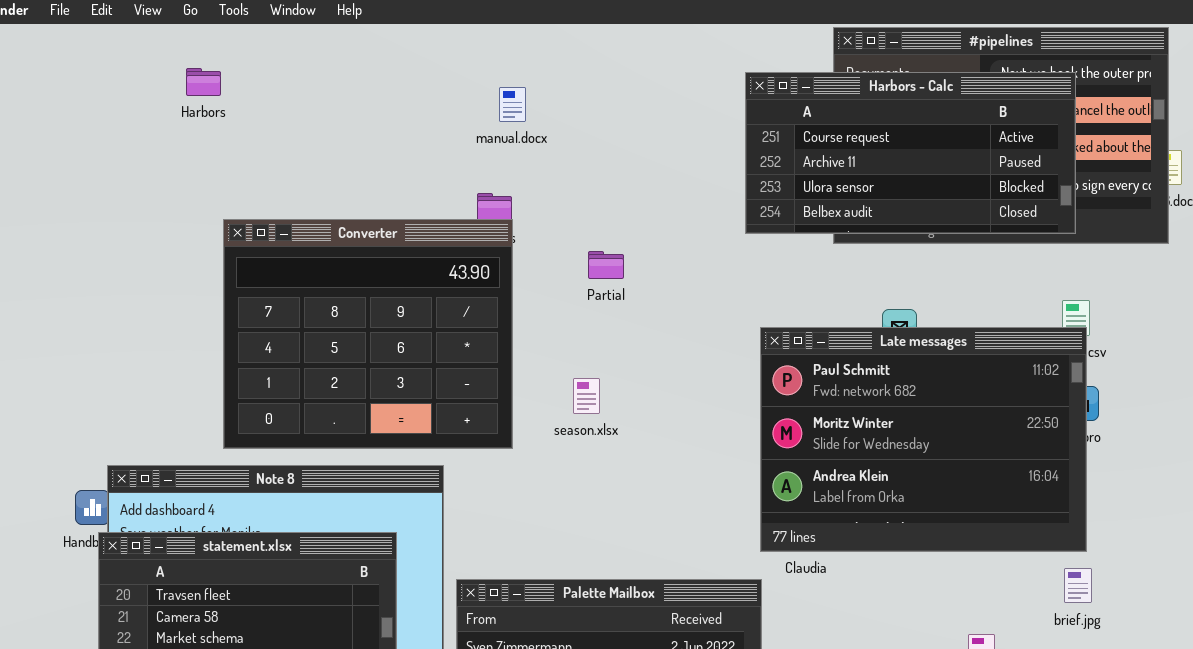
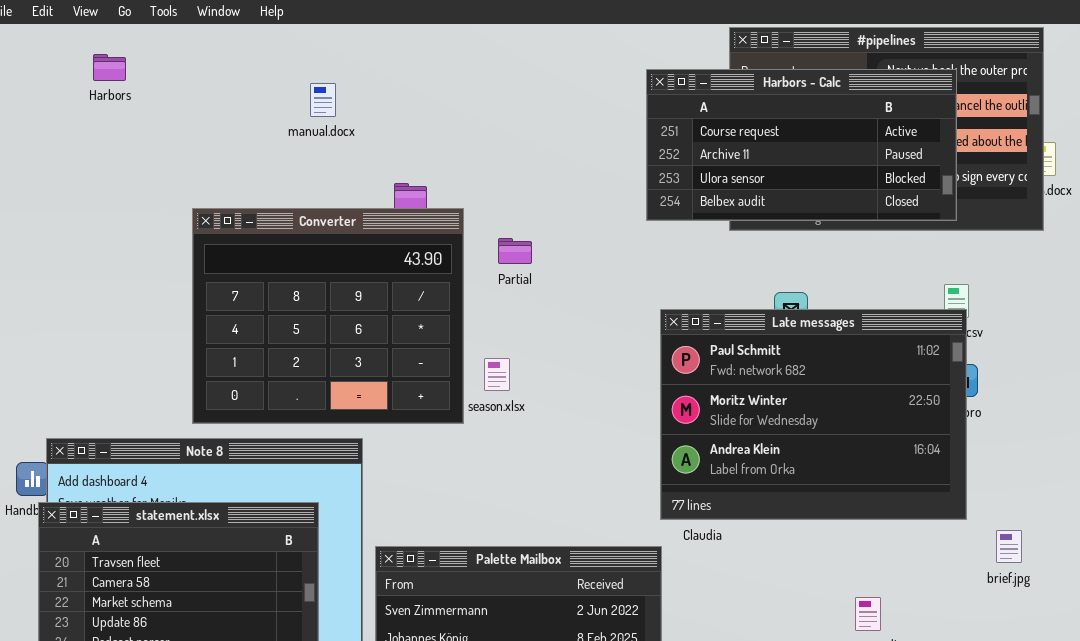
Harbors: [186,68,221,96] -> [93,54,126,81], moved
manual.docx: [499,87,526,122] -> [310,83,336,117], moved
Converter: [223,219,513,449] -> [192,208,464,424], moved
brief.jpg: [1064,568,1092,603] -> [996,530,1022,563], moved

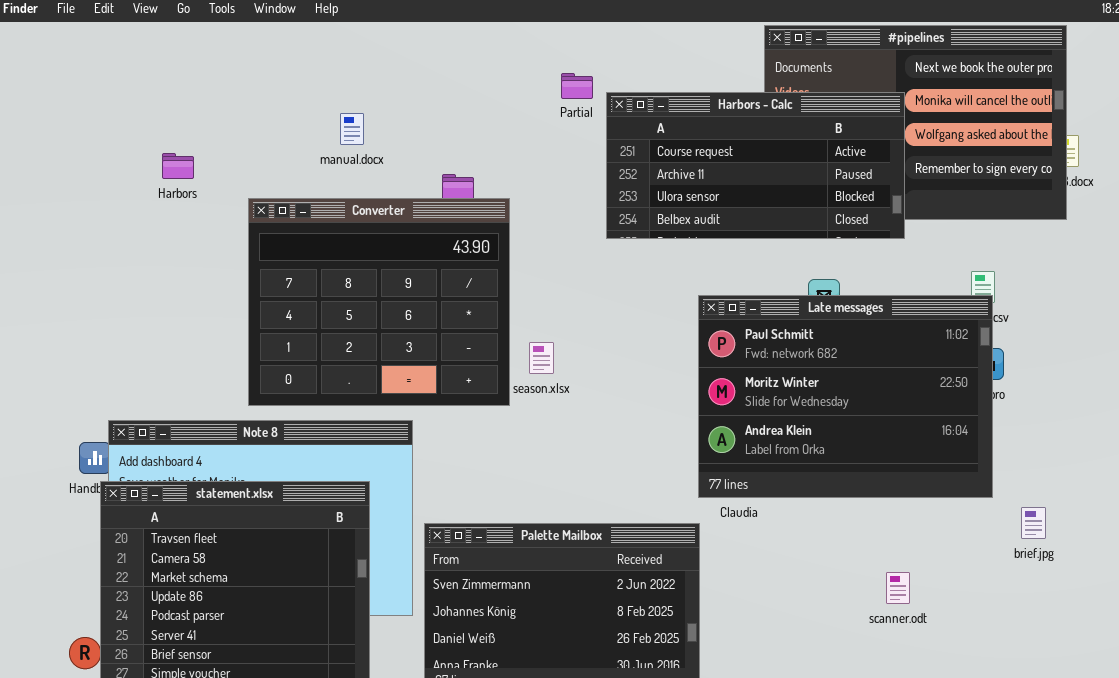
Harbors: [93,54,126,81] -> [162,153,194,179], moved
Harbors - Calc: [646,69,957,221] -> [606,92,905,239], moved
manual.docx: [310,83,336,117] -> [340,113,364,145], moved
Partial: [498,238,532,264] -> [561,73,593,99], moved

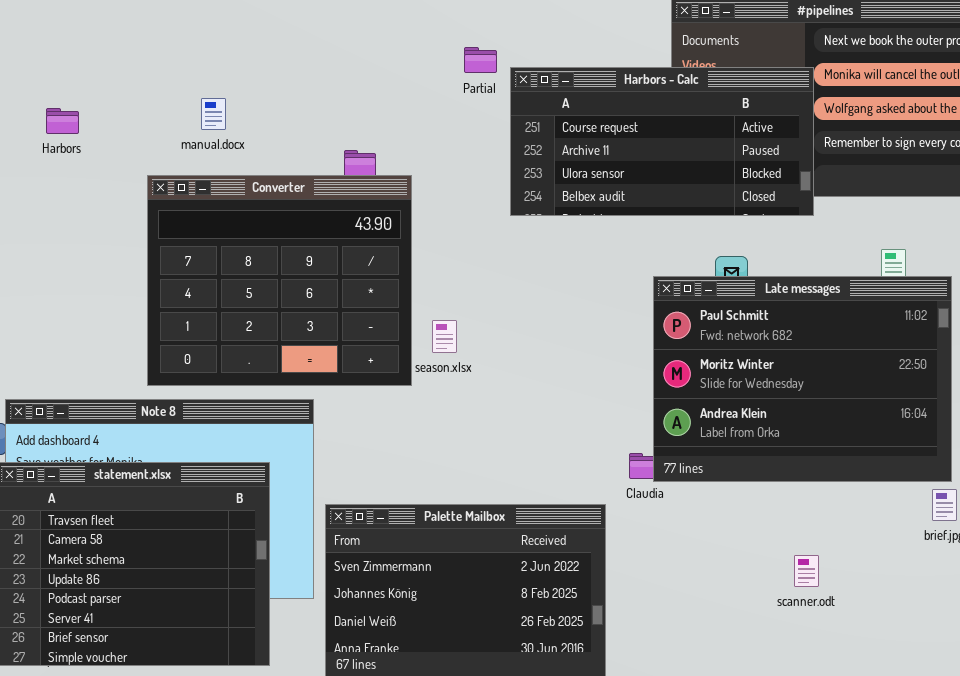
manual.docx: [340,113,364,145] -> [201,98,226,130], moved
Harbors: [162,153,194,179] -> [46,108,79,134], moved
Late messages: [698,295,993,498] -> [653,276,952,482], moved

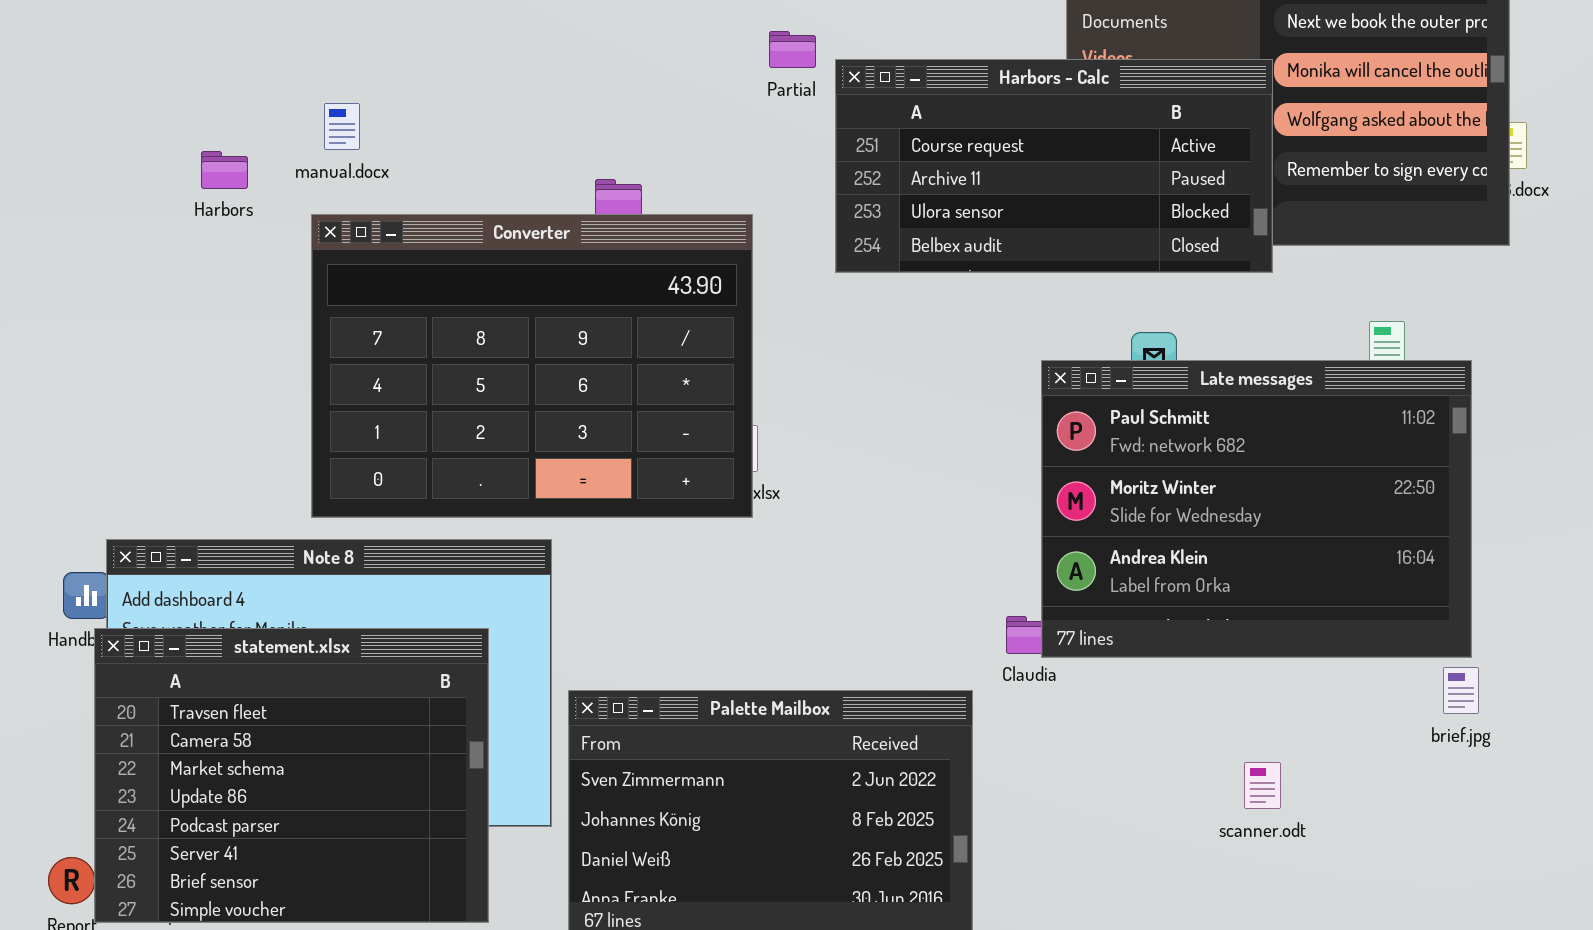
manual.docx: [201,98,226,130] -> [324,103,360,150], moved
Harbors: [46,108,79,134] -> [201,151,248,189], moved
Converter: [147,175,412,386] -> [311,214,753,518], resized

